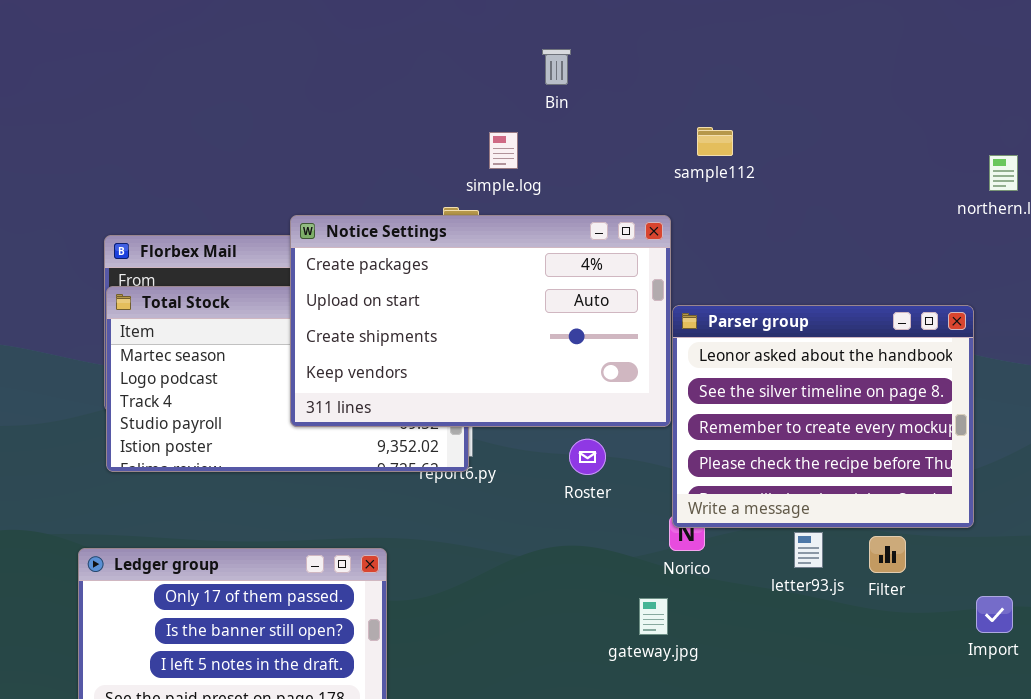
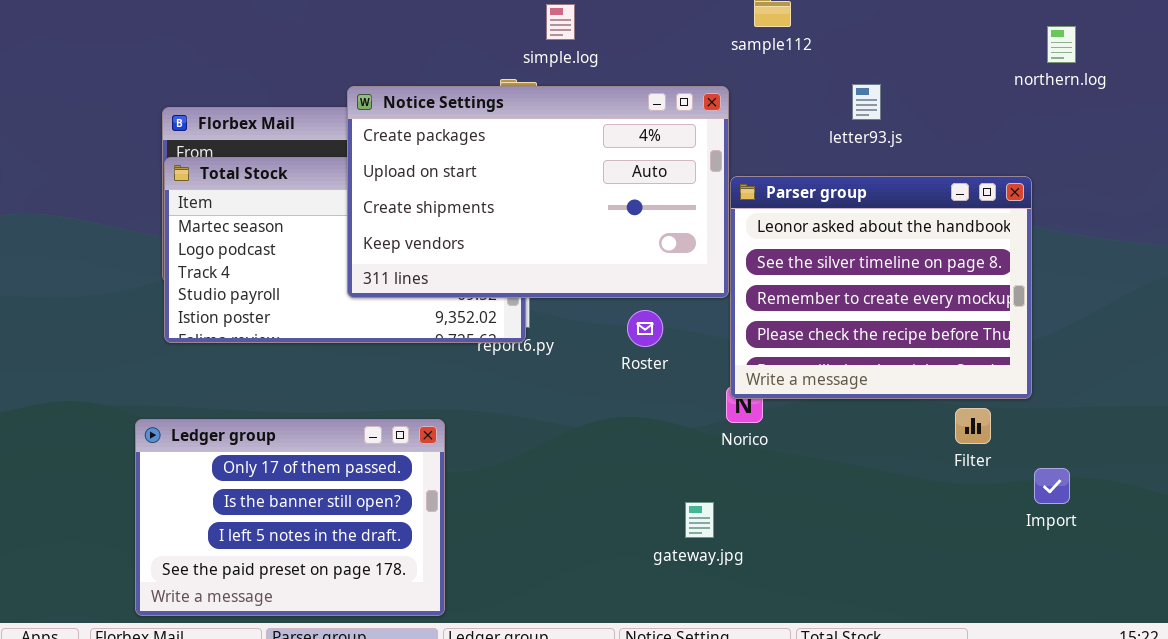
letter93.js: [794,532,823,568] -> [852,84,881,120], moved
Filter: [869,536,906,573] -> [955,408,991,444], moved
gateway.jpg: [639,598,668,635] -> [685,502,714,538], moved

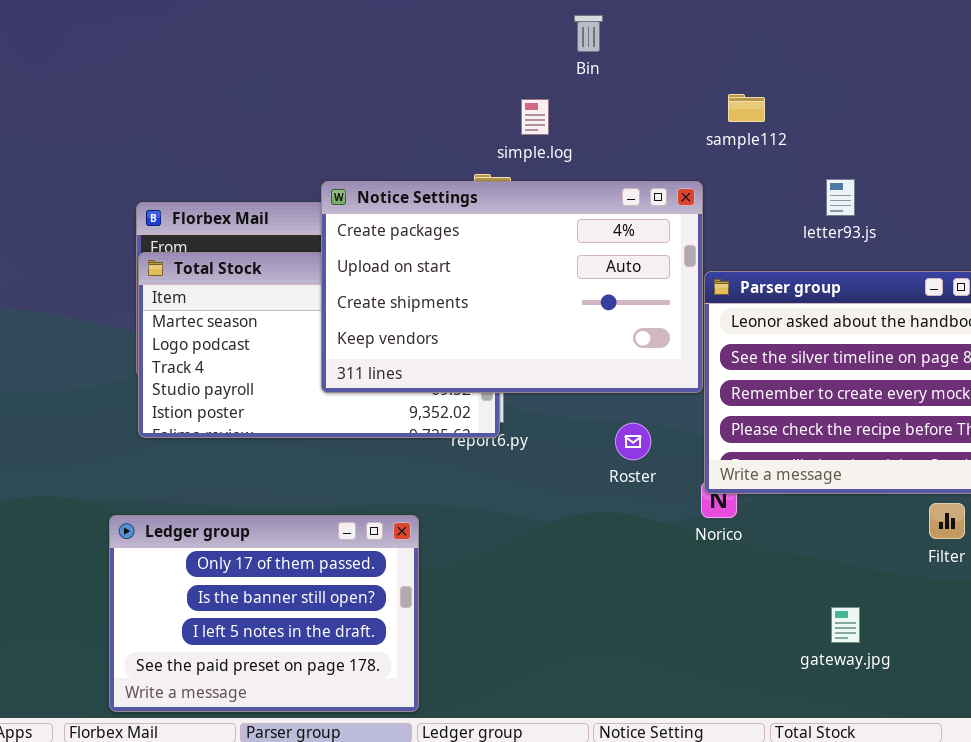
Roster: [627,310,663,347] -> [615,423,651,460], moved
gateway.jpg: [685,502,714,538] -> [831,607,860,643], moved

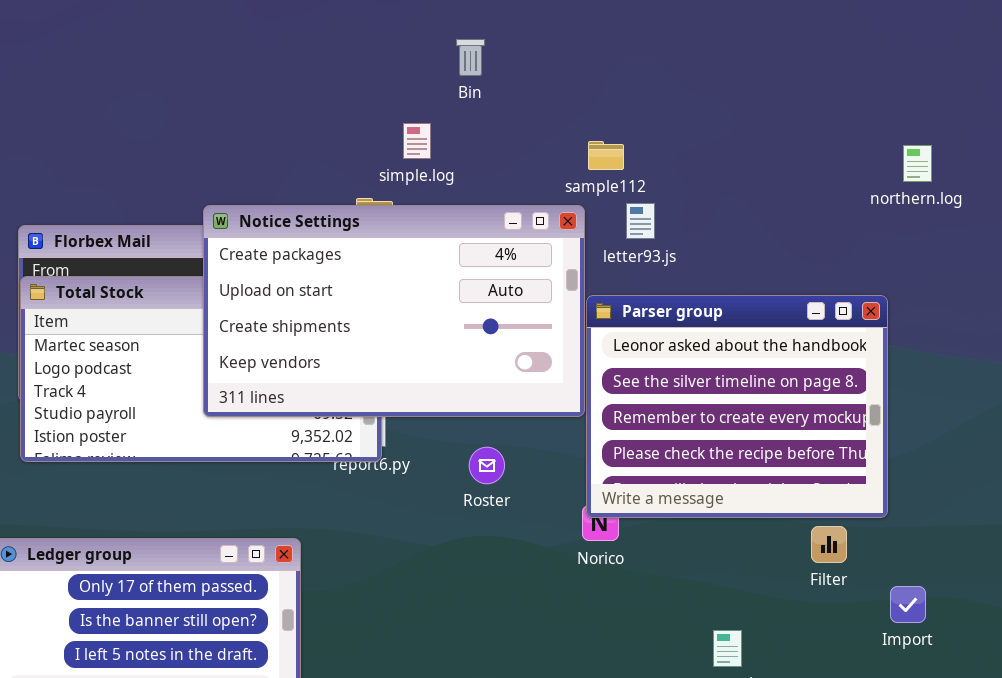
sample112: [728,94,765,122] -> [588,141,624,170], moved
letter93.js: [826,179,855,216] -> [626,203,655,239], moved
Roster: [615,423,651,460] -> [469,447,505,484], moved

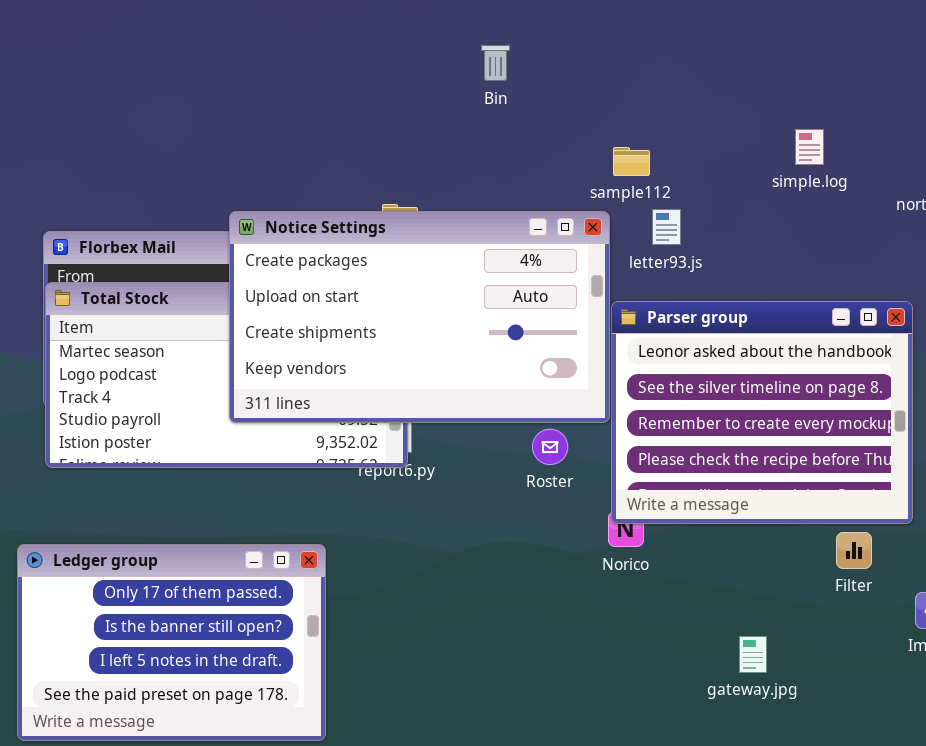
simple.log: [403,123,431,159] -> [795,129,824,165], moved
Roster: [469,447,505,484] -> [532,429,568,465], moved

